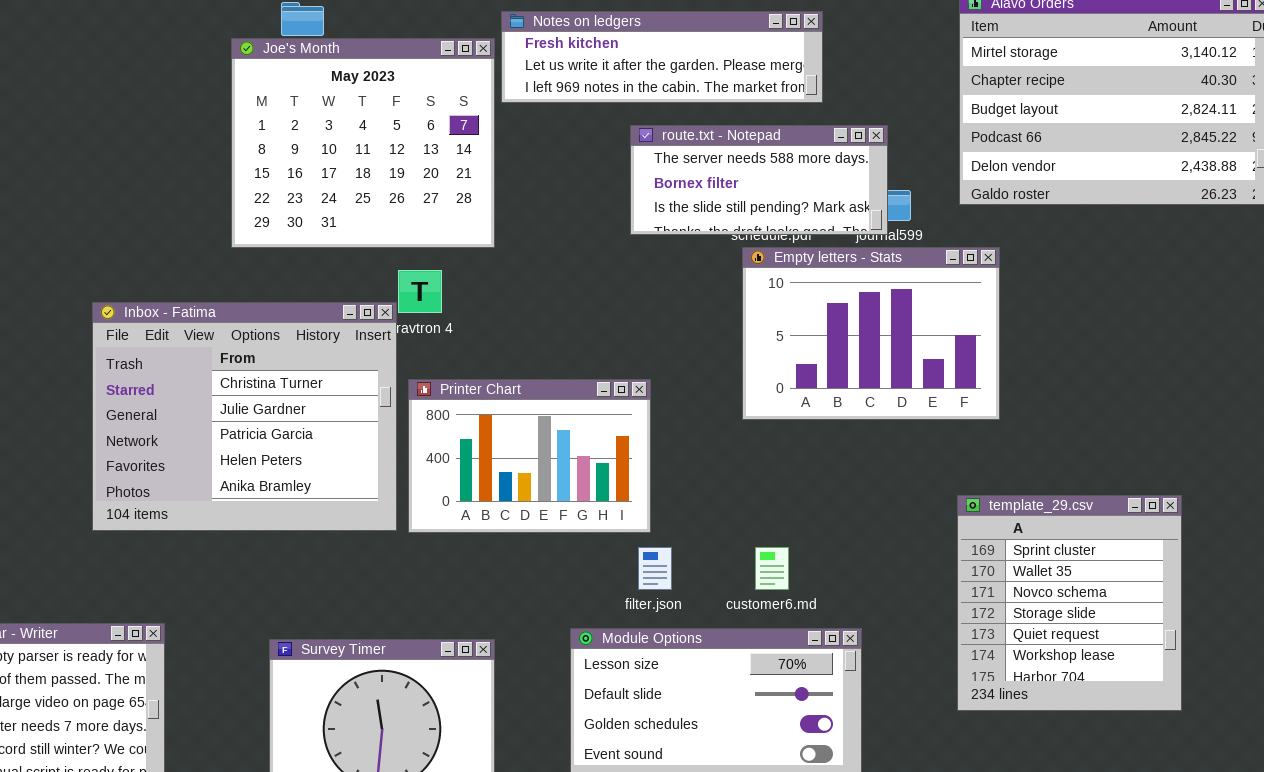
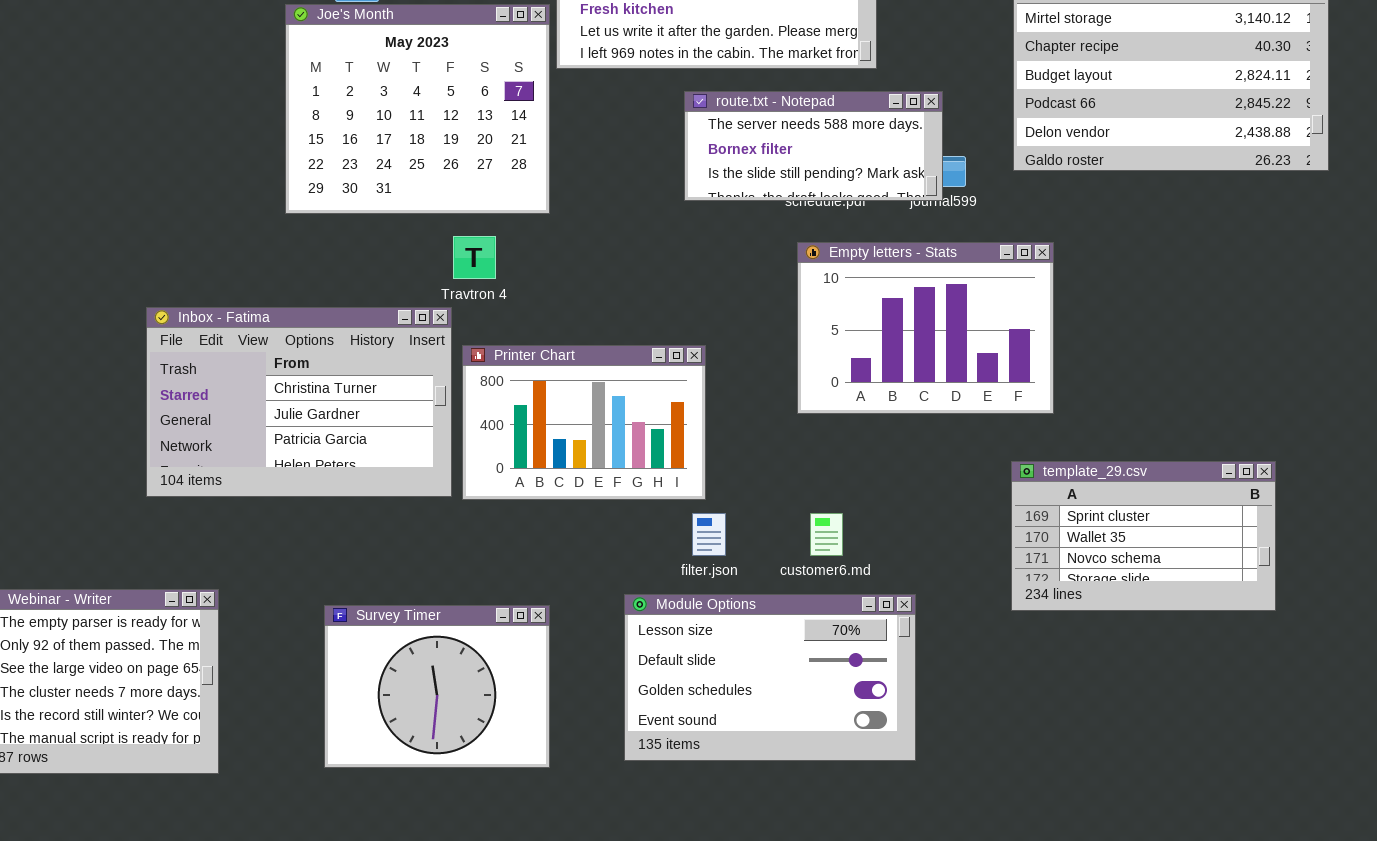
Empty letters - Stats: [742,247,1000,420] -> [797,242,1054,414], moved
Inbox - Fatima: [92,302,397,531] -> [146,307,452,497], resized
template_29.csv: [957,495,1182,711] -> [1011,461,1276,611], resized

